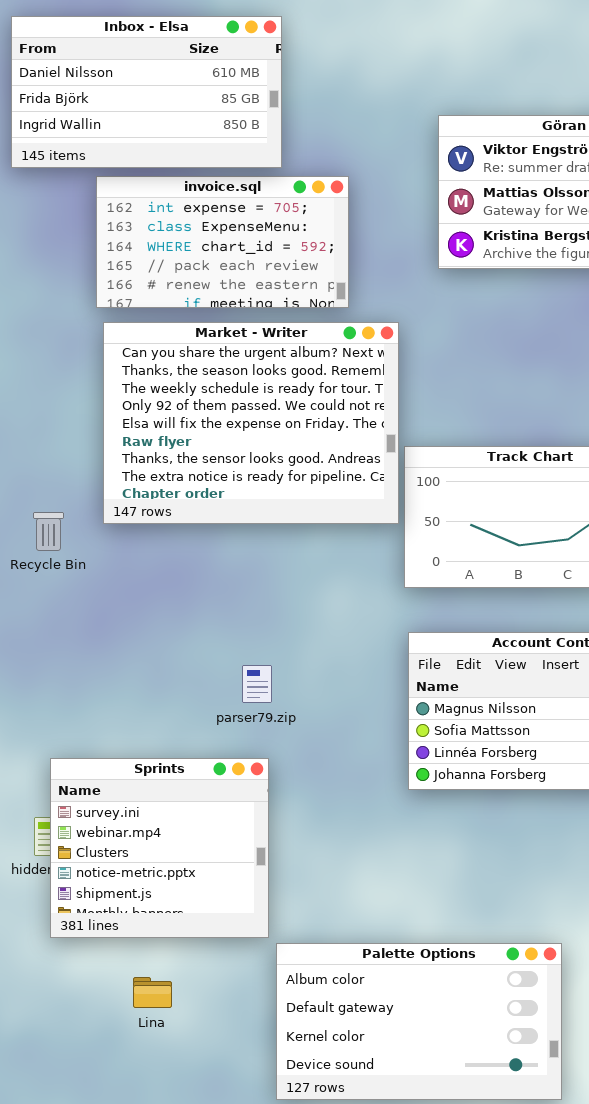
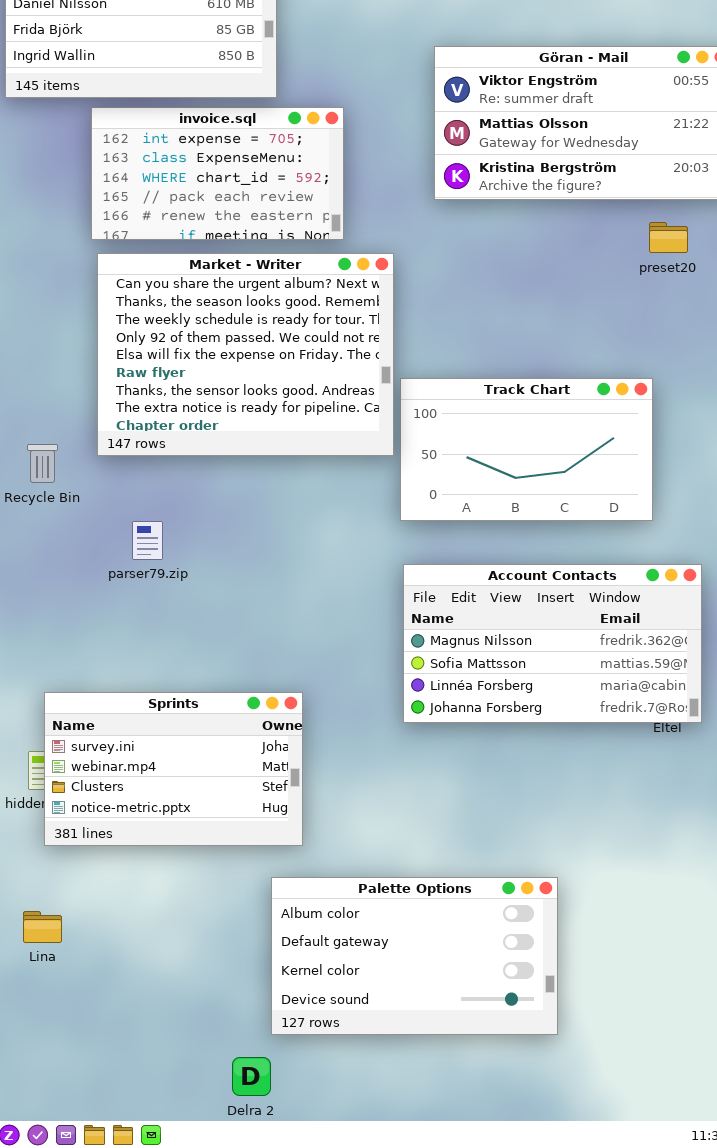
parser79.zip: [242,665,272,703] -> [132,521,163,560], moved
Sprints: [50,758,269,938] -> [44,692,303,846], resized
Lina: [133,977,172,1008] -> [23,911,62,943], moved

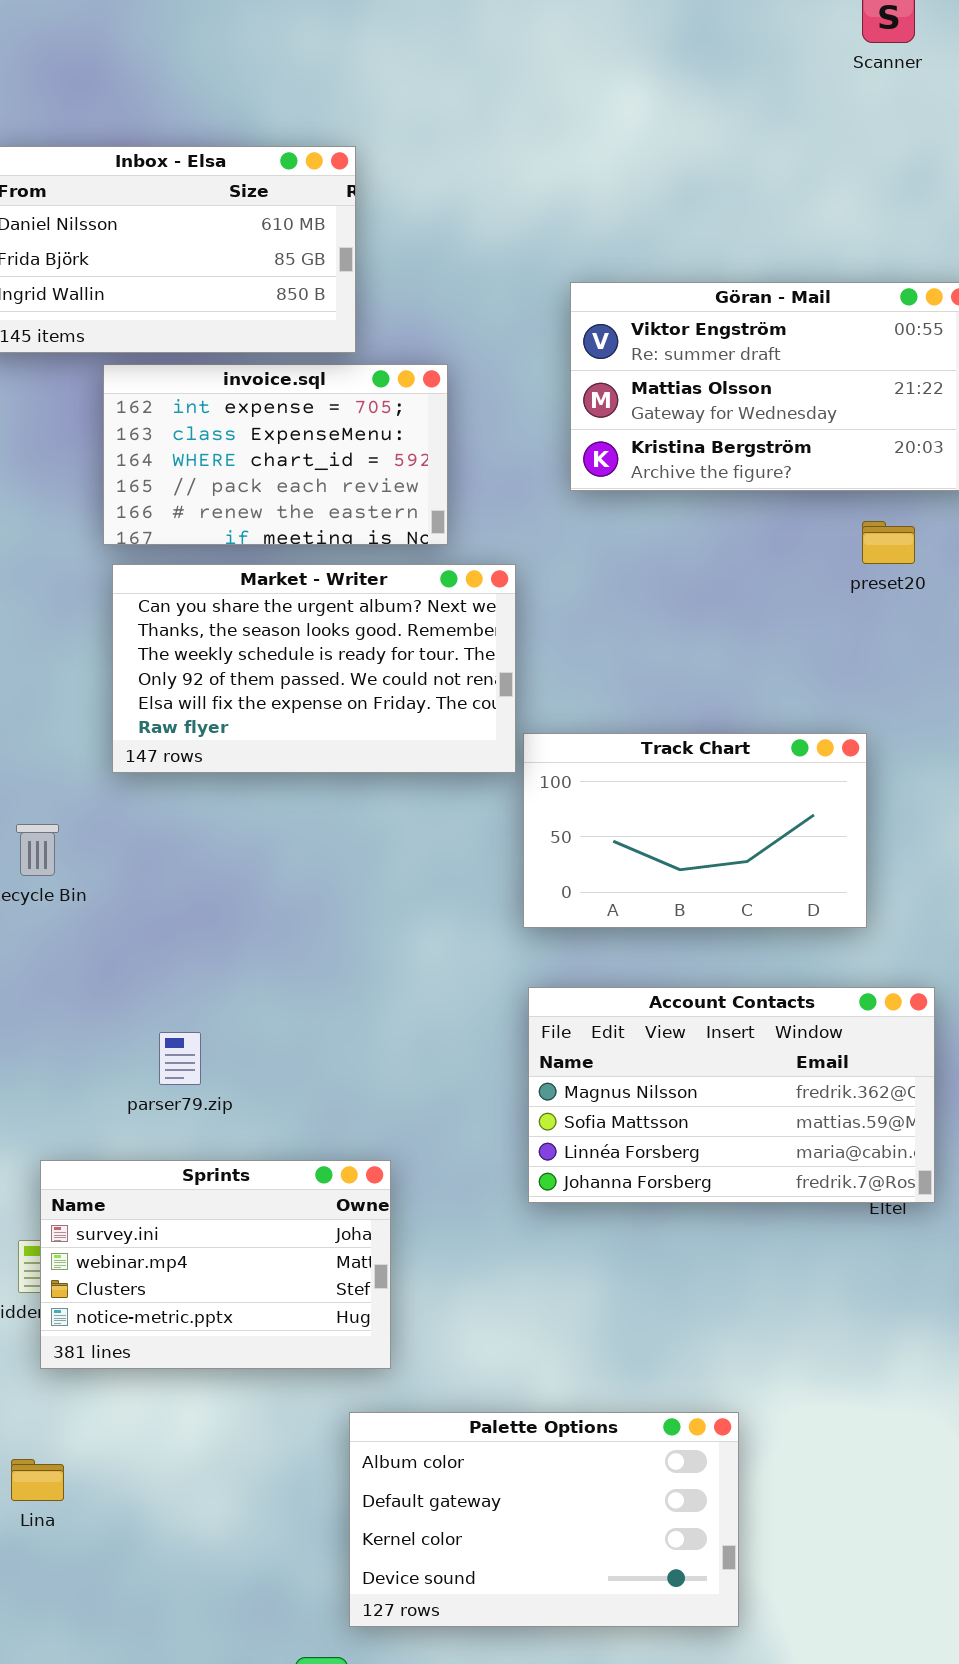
Market - Writer: [97,253,394,456] -> [112,564,516,773], resized
parser79.zip: [132,521,163,560] -> [159,1032,201,1085], moved

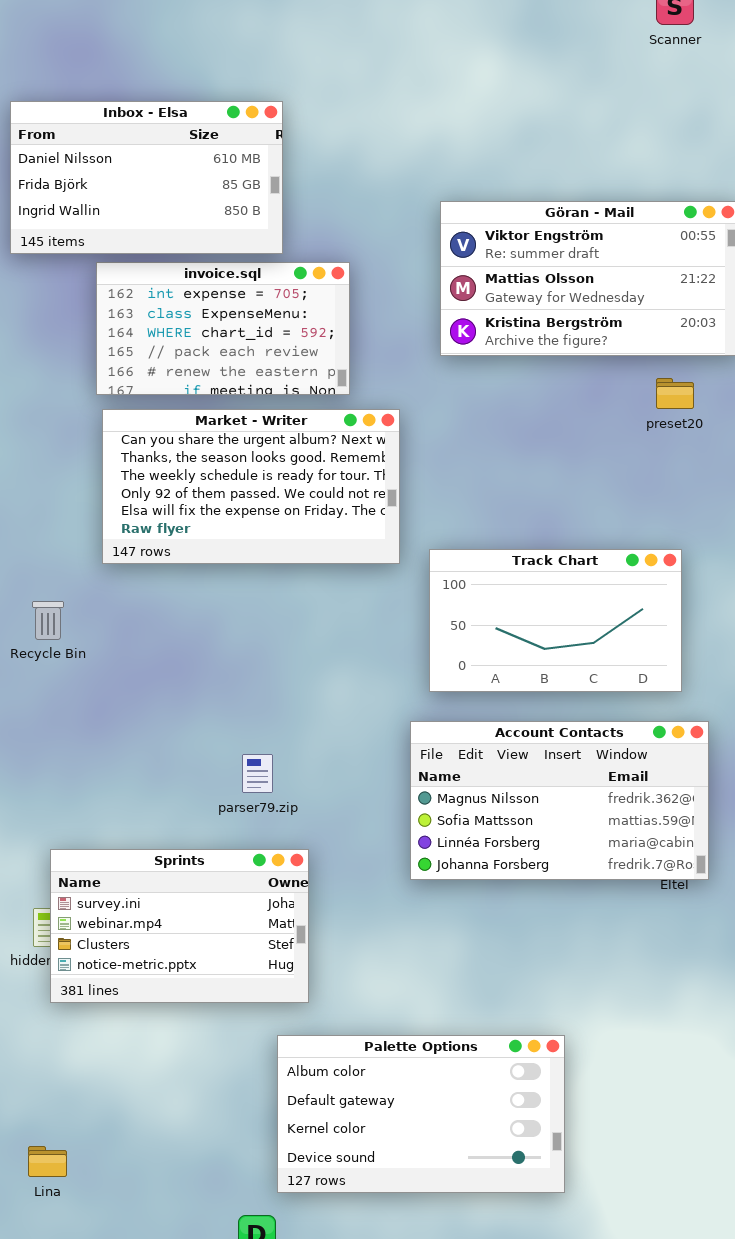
Track Chart: [523,733,867,928] -> [429,549,682,692], moved
parser79.zip: [159,1032,201,1085] -> [242,754,273,793], moved
Lina: [11,1459,64,1501] -> [28,1146,67,1177], moved

